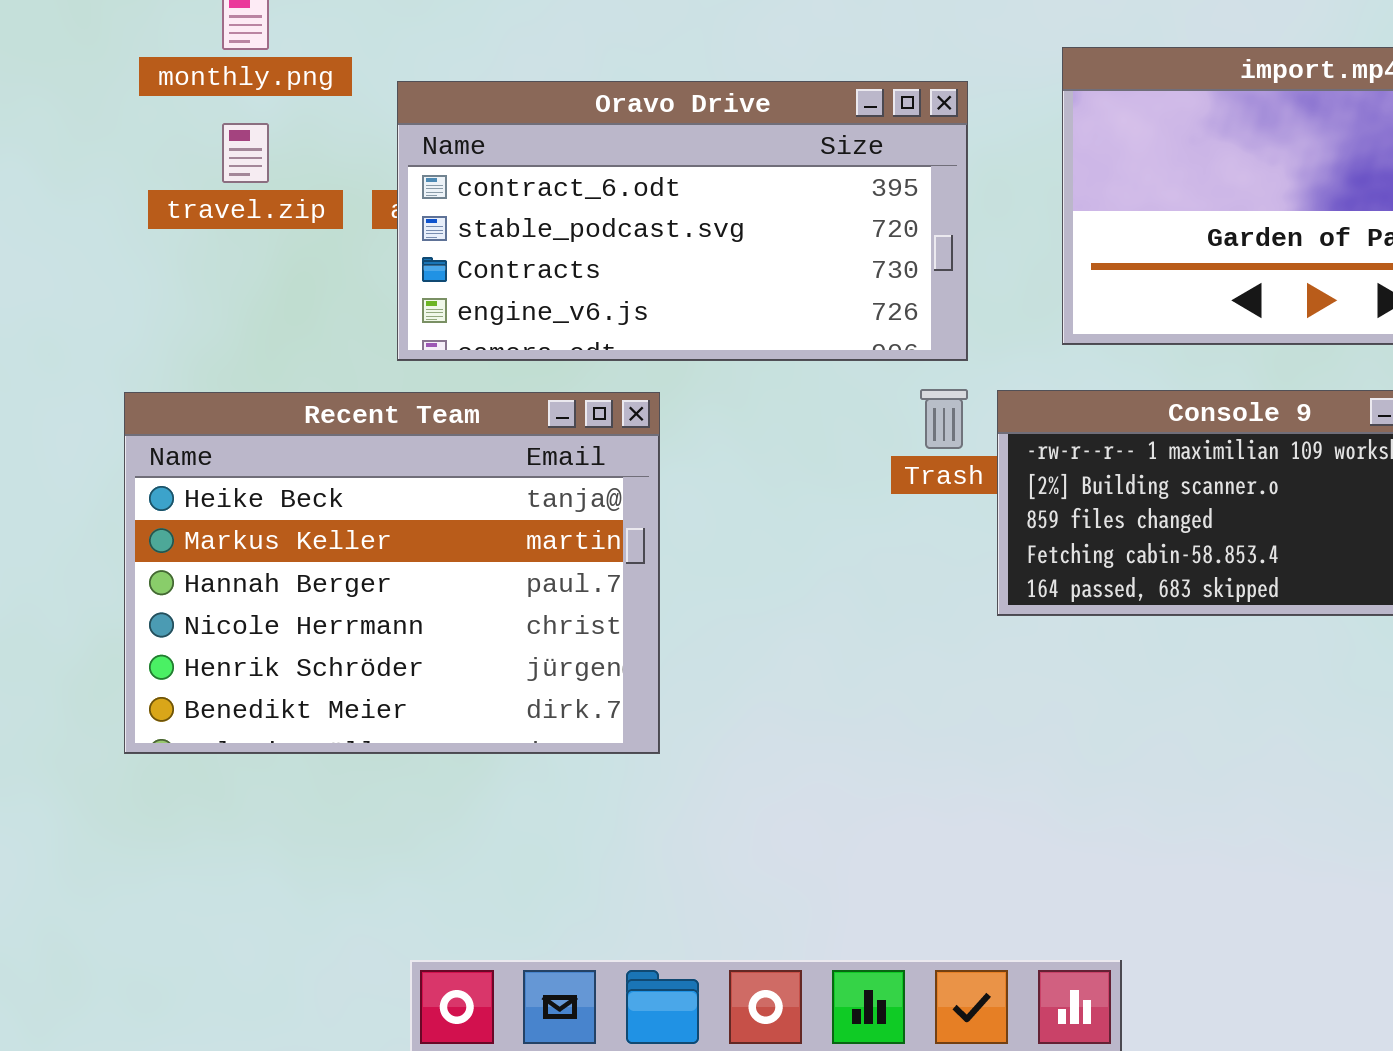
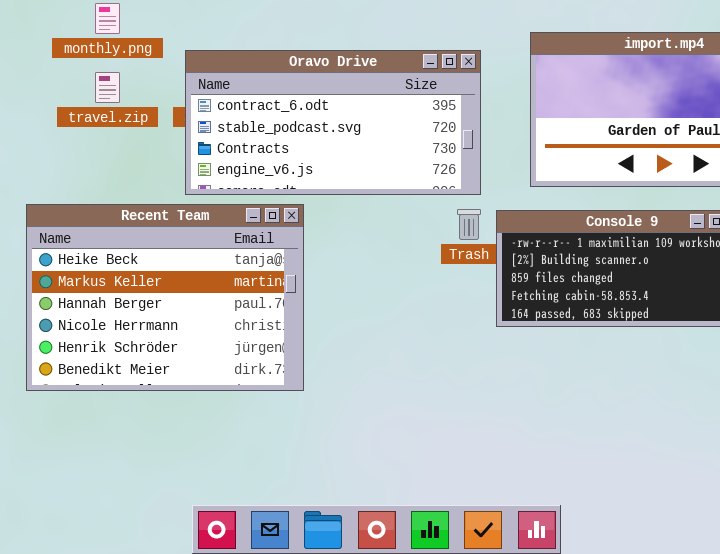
Recent Team: [124,392,660,754] -> [26,204,304,391], moved

